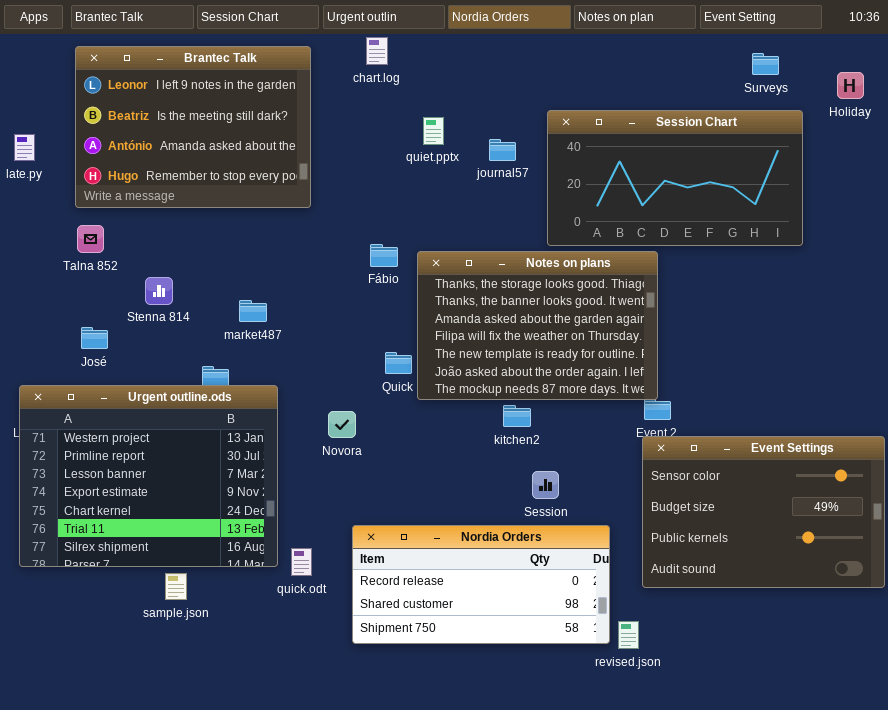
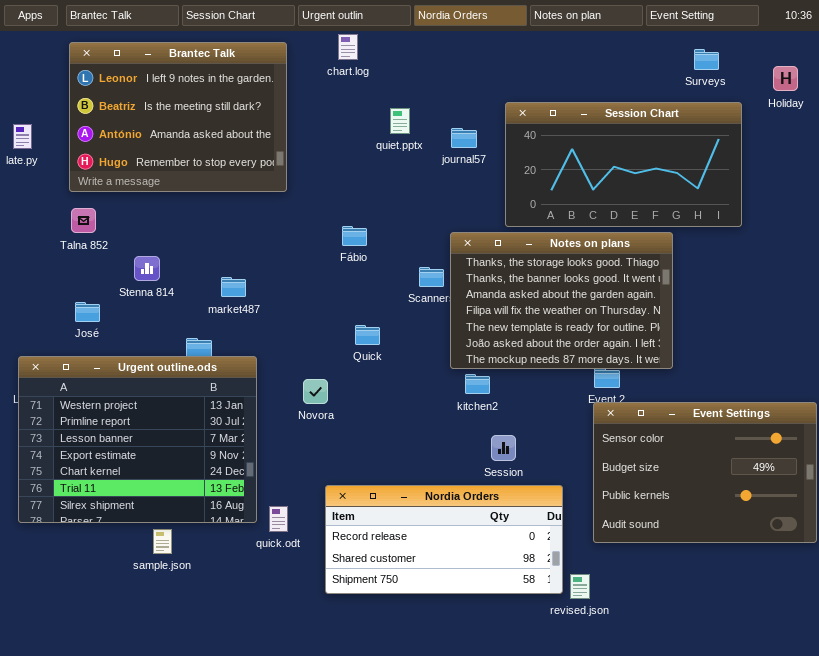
Notes on plans: [417,251,658,400] -> [450,232,673,369], moved

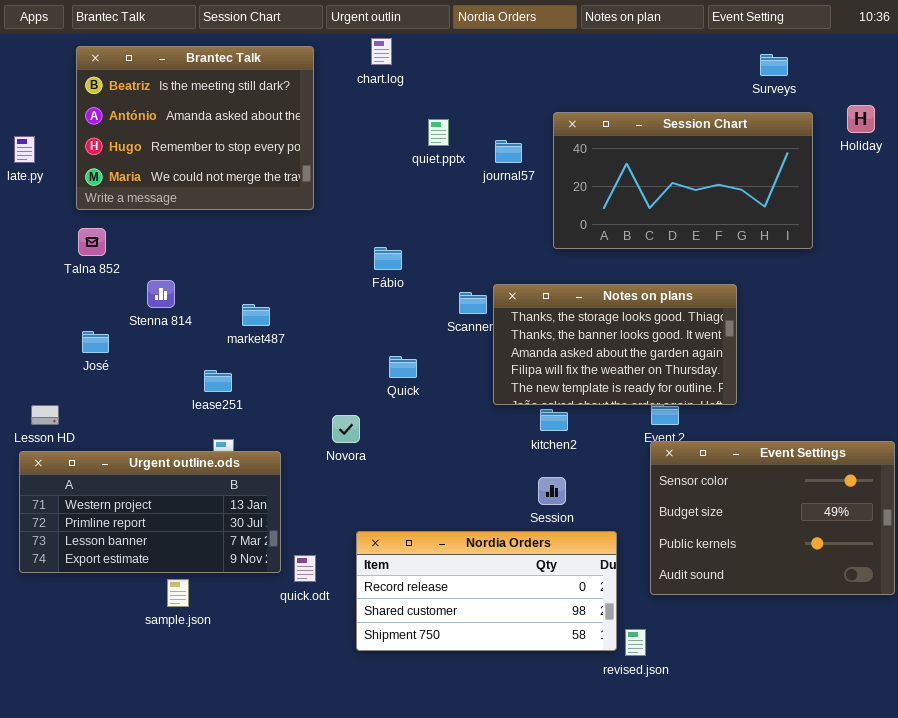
Brantec Talk: [69,42,287,192] -> [76,46,314,210], scrolled down 1 row
Holiday: [773,66,798,91] -> [847,105,875,133], moved
Notes on plans: [450,232,673,369] -> [493,284,737,405], resized
Urgent outline.ods: [18,356,257,523] -> [19,451,281,573], resized
kitchen2: [465,374,490,394] -> [540,409,568,431], moved

